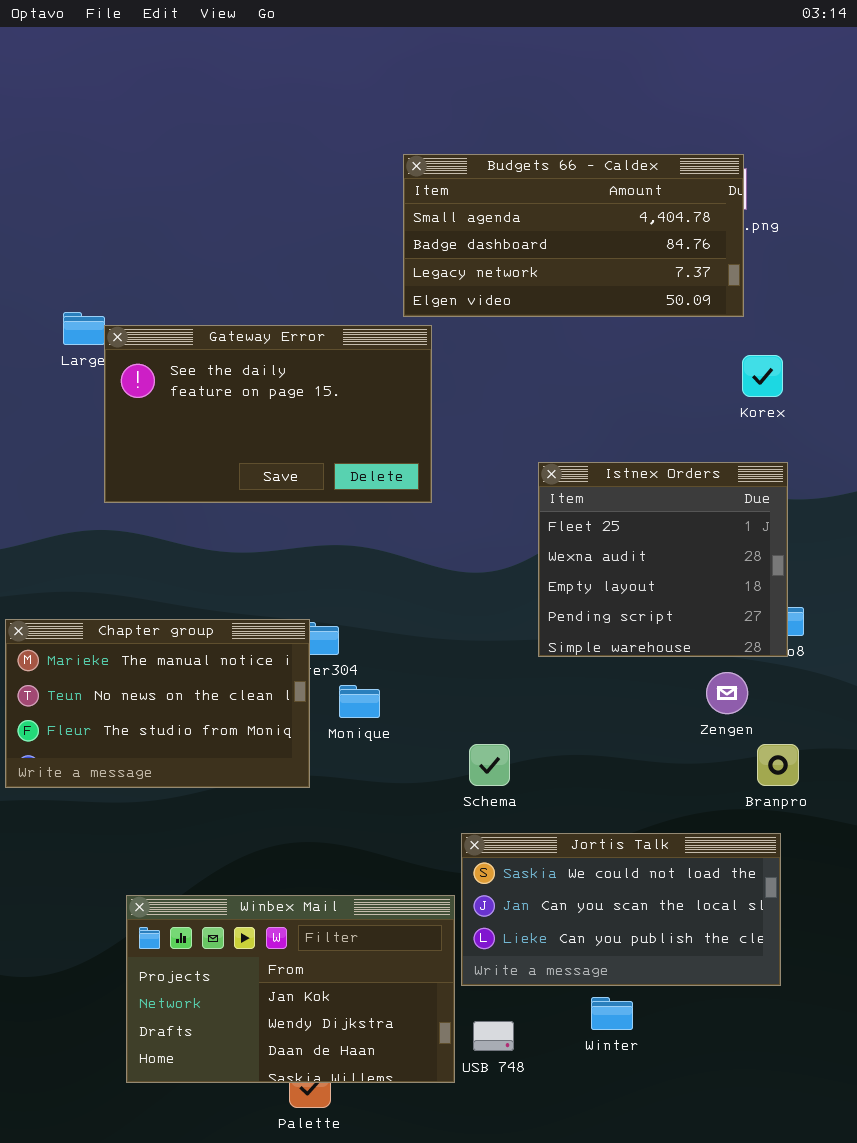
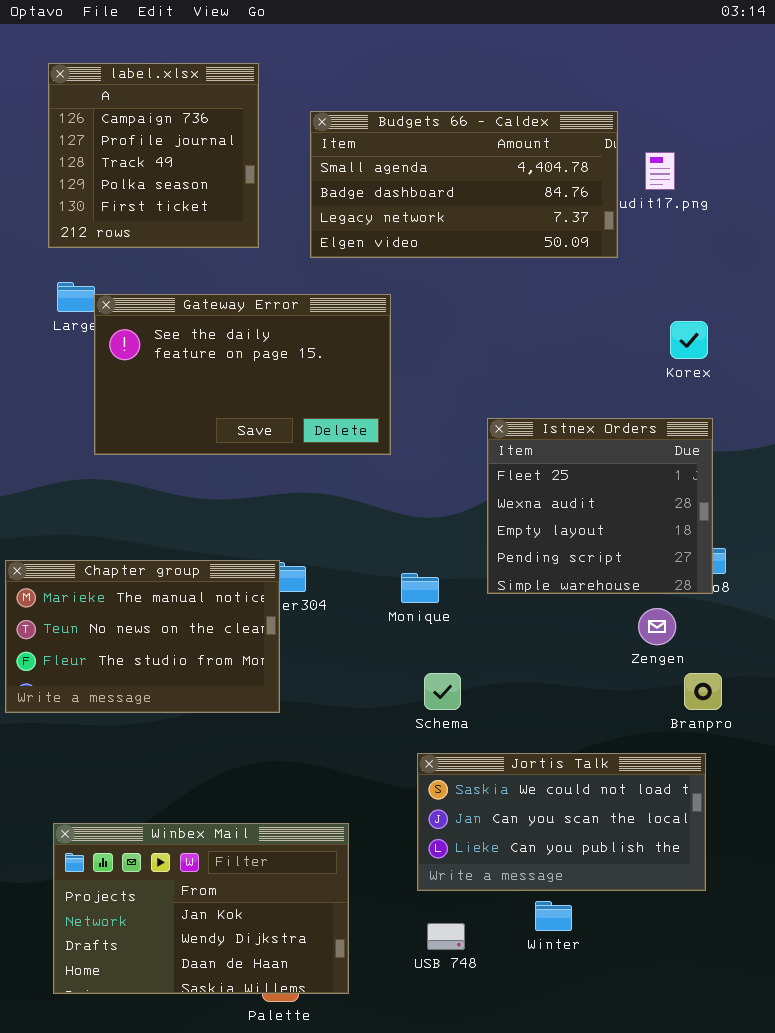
label.xlsx: none -> [48,63,259,248], opened
Budgets 66 - Caldex: [403,154,744,317] -> [310,111,618,258], moved
Monique: [339,685,380,718] -> [401,573,439,603], moved
Winbex Mail: [126,895,455,1083] -> [53,823,349,994], moved

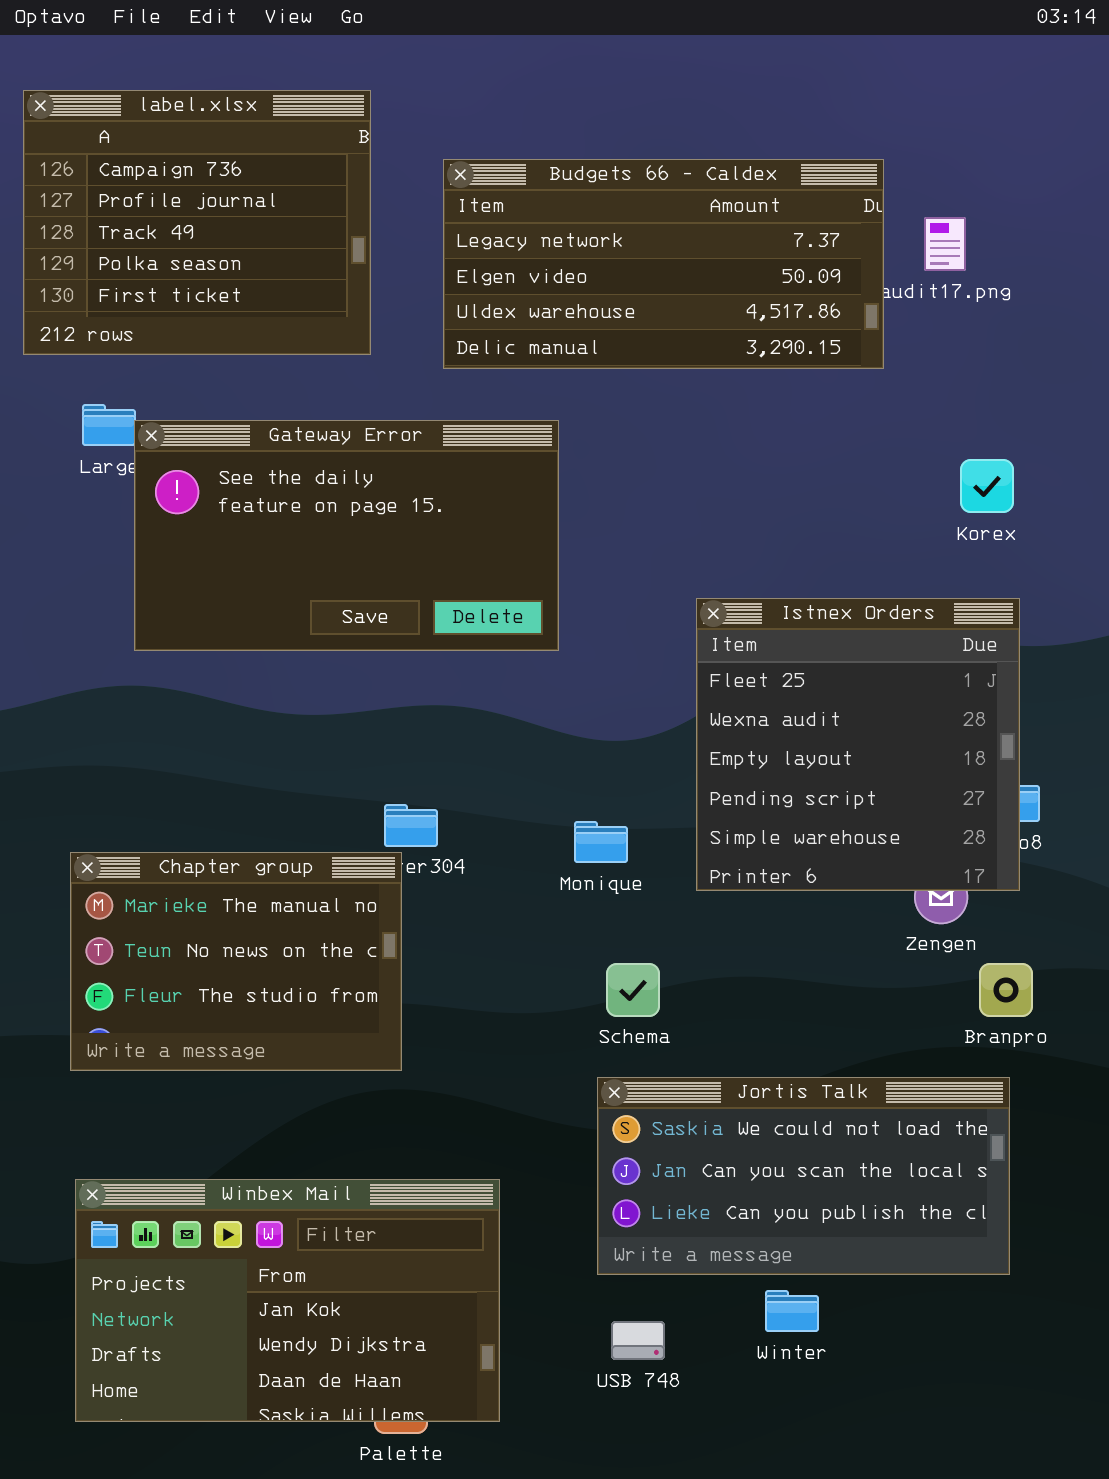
label.xlsx: [48,63,259,248] -> [23,90,371,355], resized
Budgets 66 - Caldex: [310,111,618,258] -> [443,159,884,369], scrolled down 2 rows
Istnex Orders: [487,418,713,594] -> [696,598,1020,891], resized
Chapter group: [5,560,280,713] -> [70,852,402,1071], moved, resized

